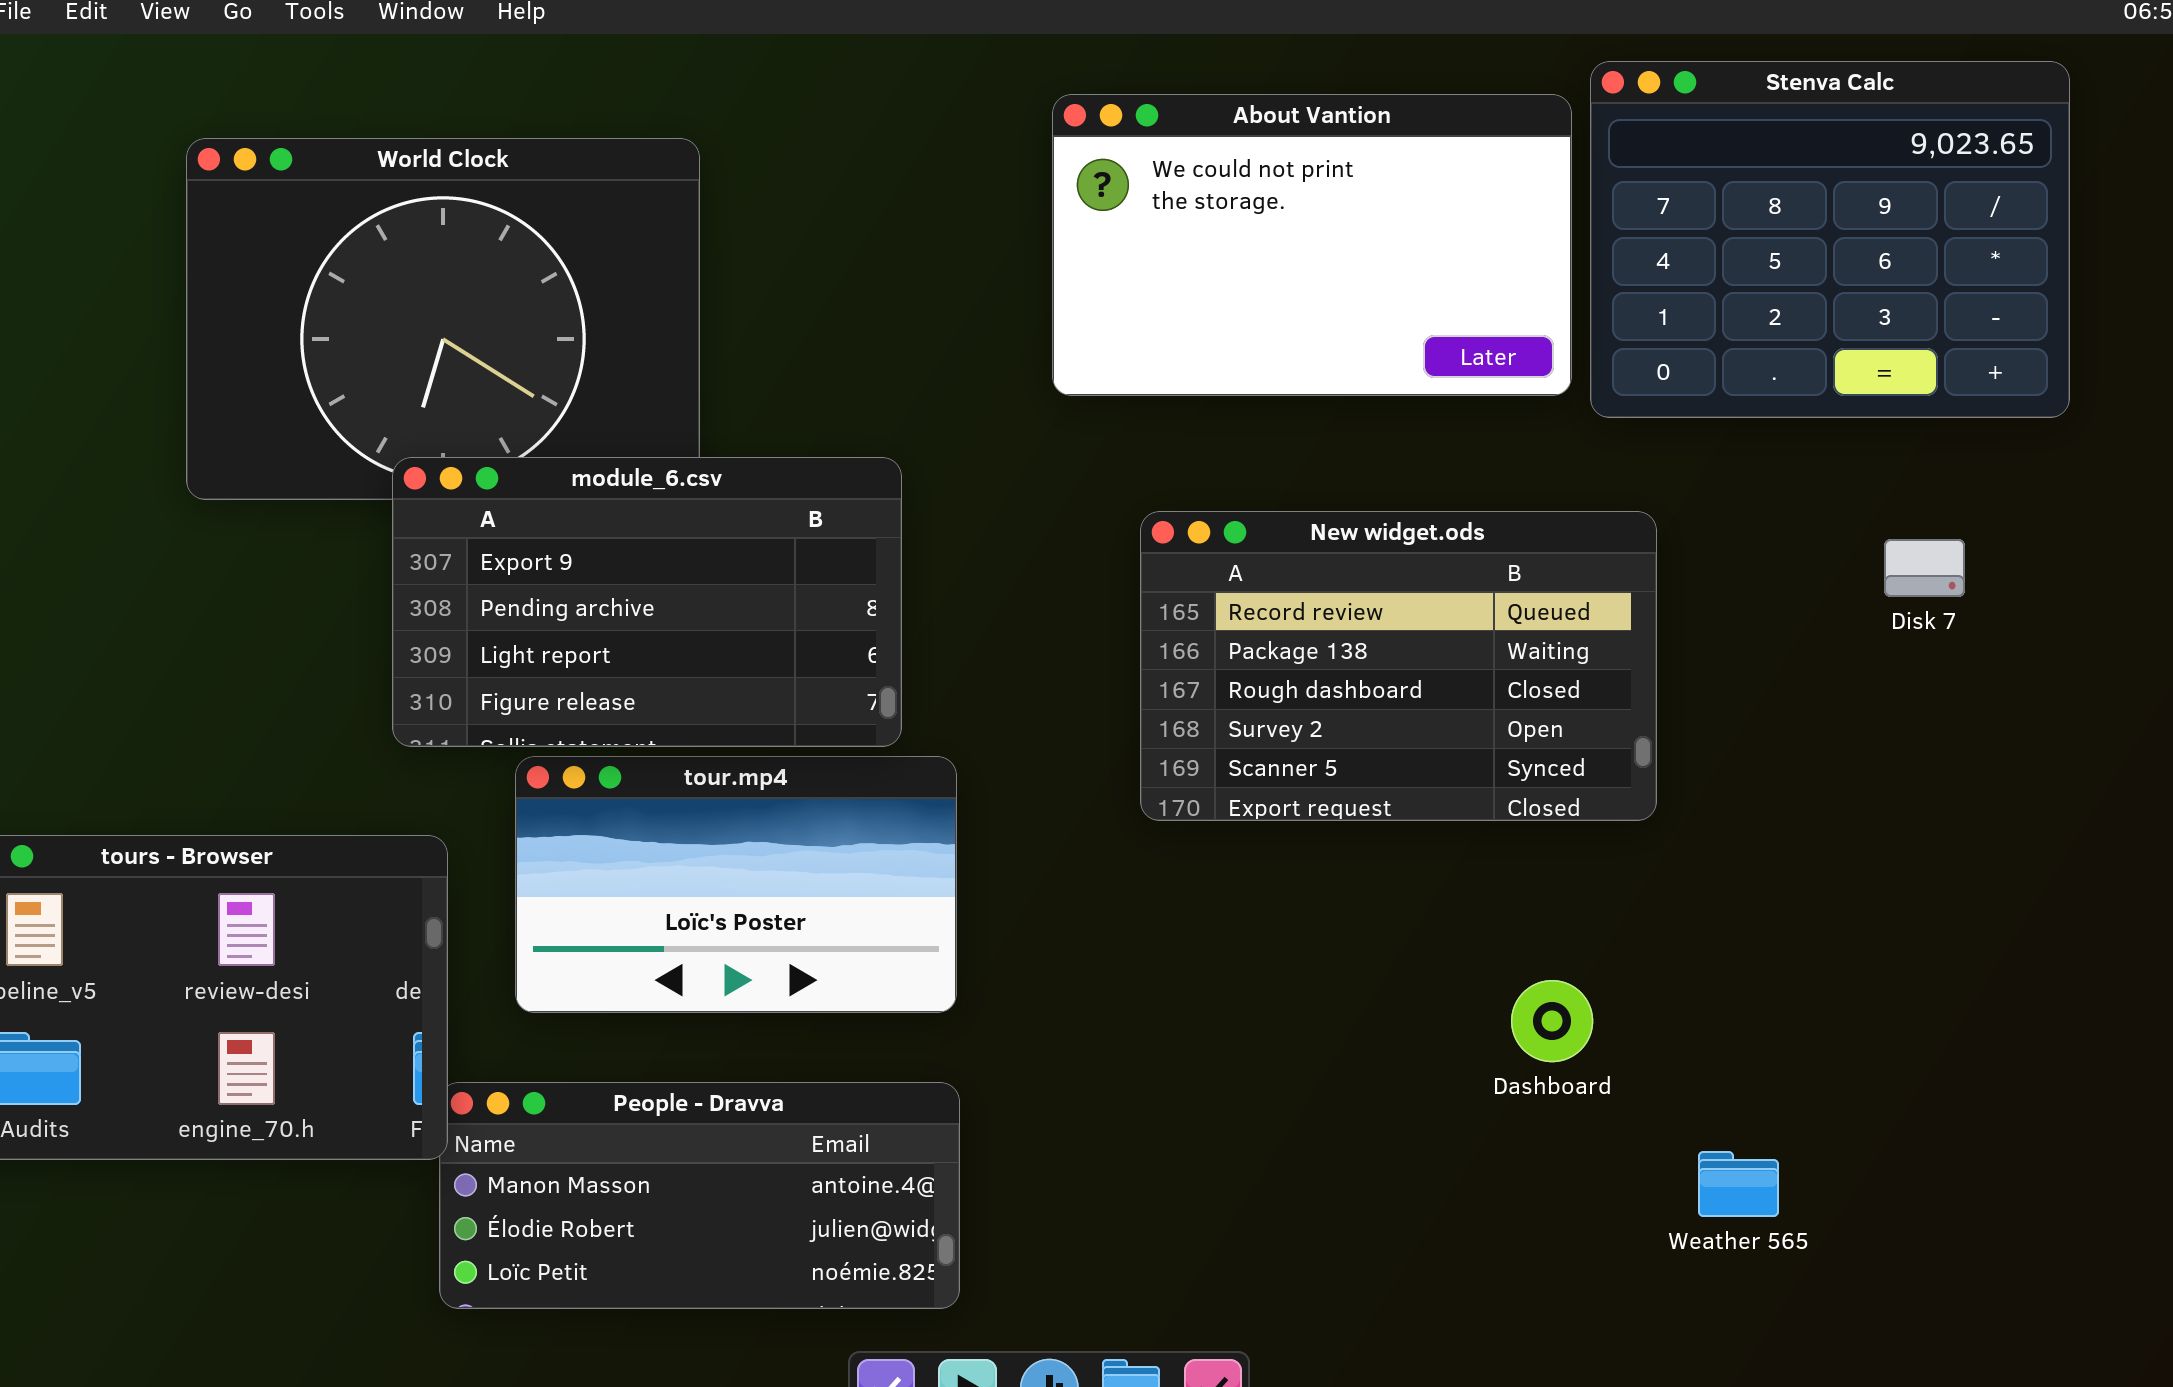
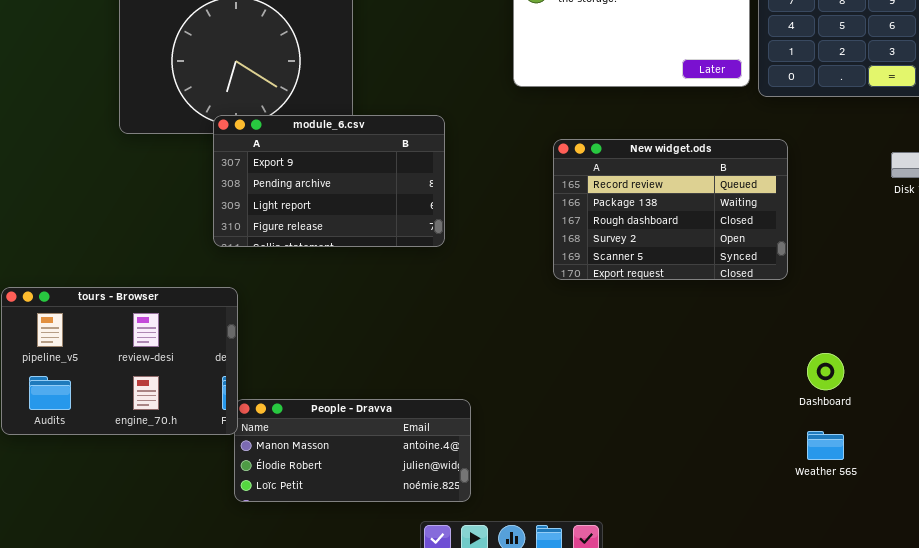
tour.mp4: [515,756,957,1013] -> none, closed
Dashboard: [1511,980,1593,1062] -> [807,353,844,390], moved

